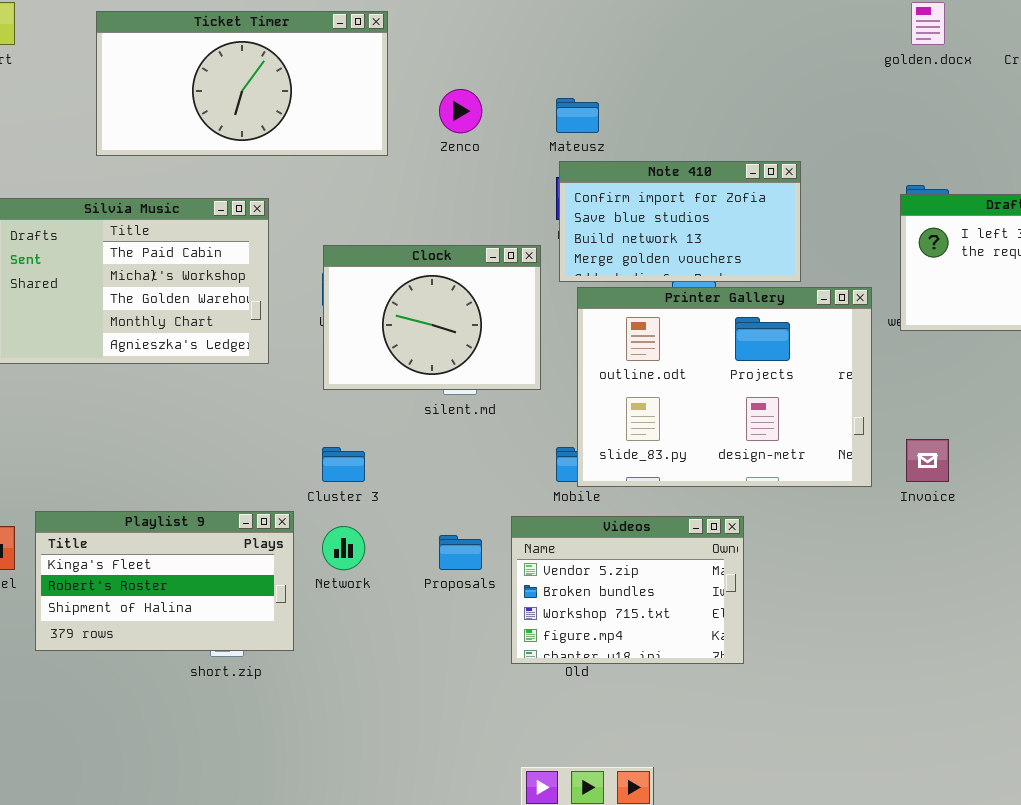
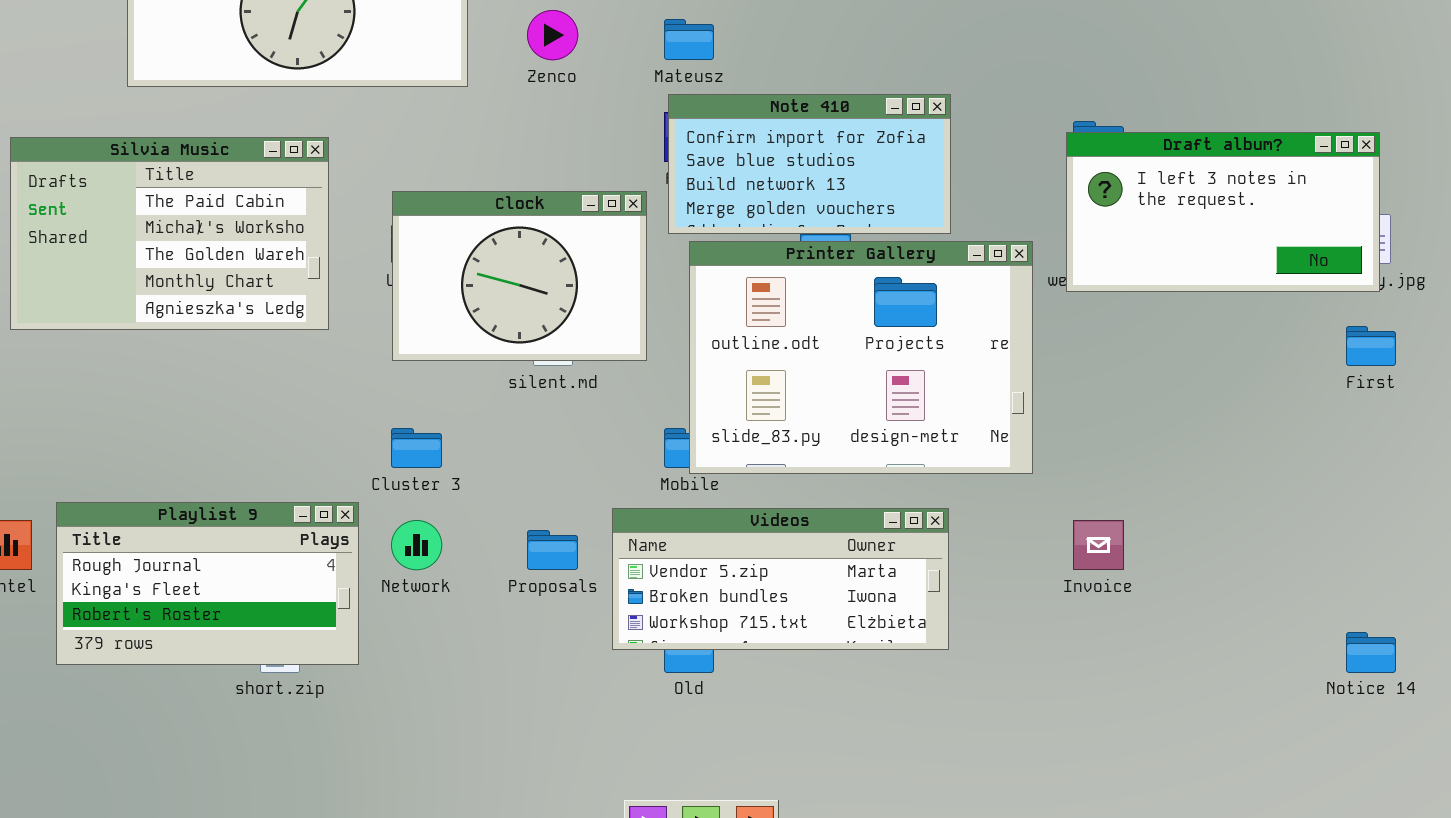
Invoice: [906,439,949,482] -> [1073,520,1124,570], moved
Playlist 9: [35,511,294,651] -> [56,502,359,665], scrolled up 1 row
Videos: [511,516,744,664] -> [612,508,949,650], resized

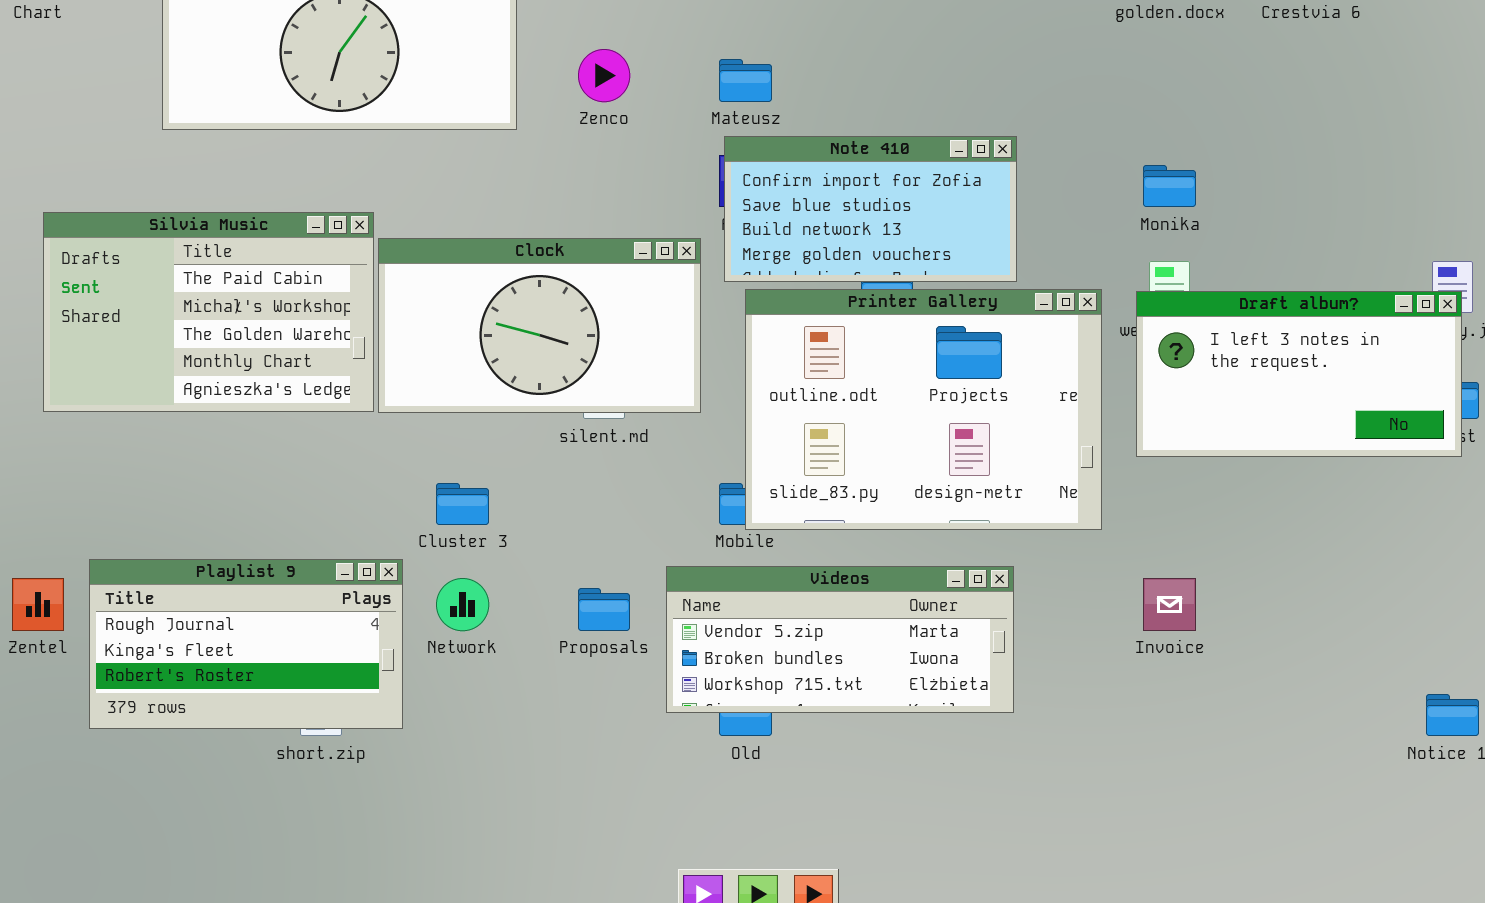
Draft album?: [1066,132,1380,292] -> [1136,291,1462,457], moved
Silvia Music: [10,137,329,330] -> [43,212,374,412], moved
Clock: [392,191,647,361] -> [378,238,701,413], resized

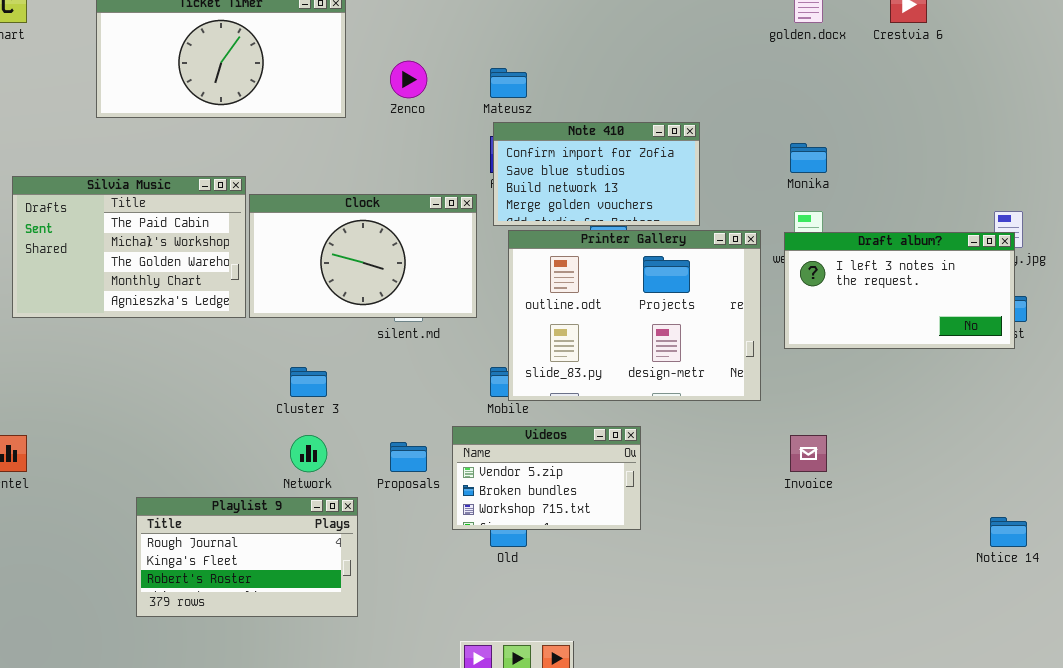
Playlist 9: [89,559,403,729] -> [136,497,358,617], moved
Videos: [666,566,1014,713] -> [452,426,641,530], resized

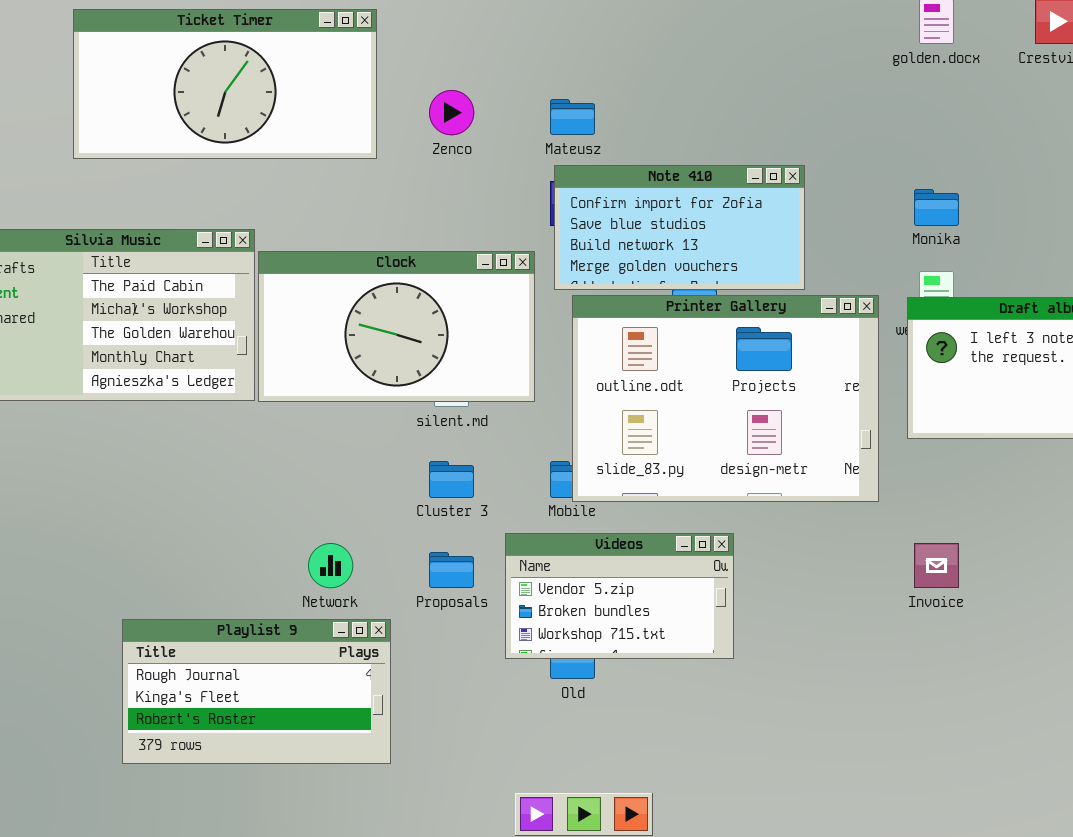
Cluster 3: [290,367,327,397] -> [429,461,474,498], moved

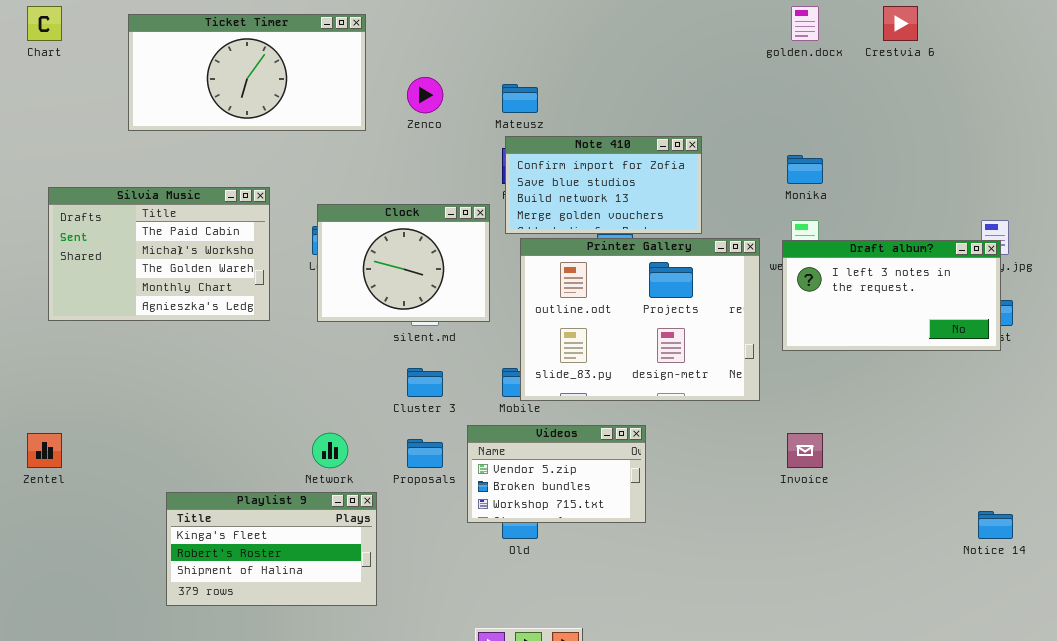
Clock: [258,251,535,402] -> [317,204,490,322], resized
Playlist 9: [122,619,391,764] -> [166,492,377,606], scrolled down 1 row

